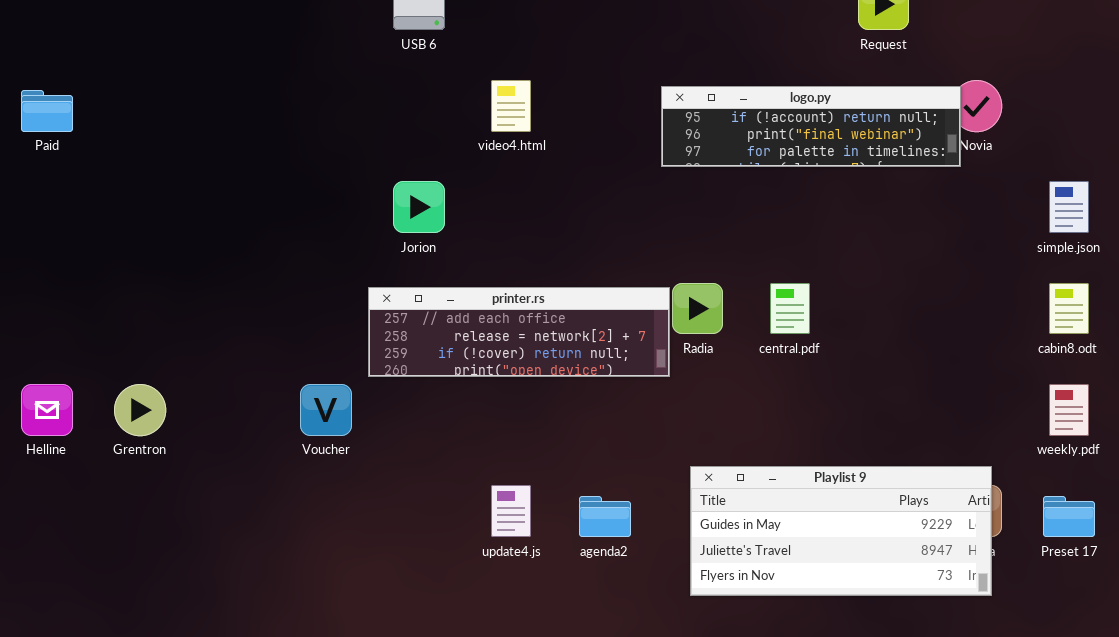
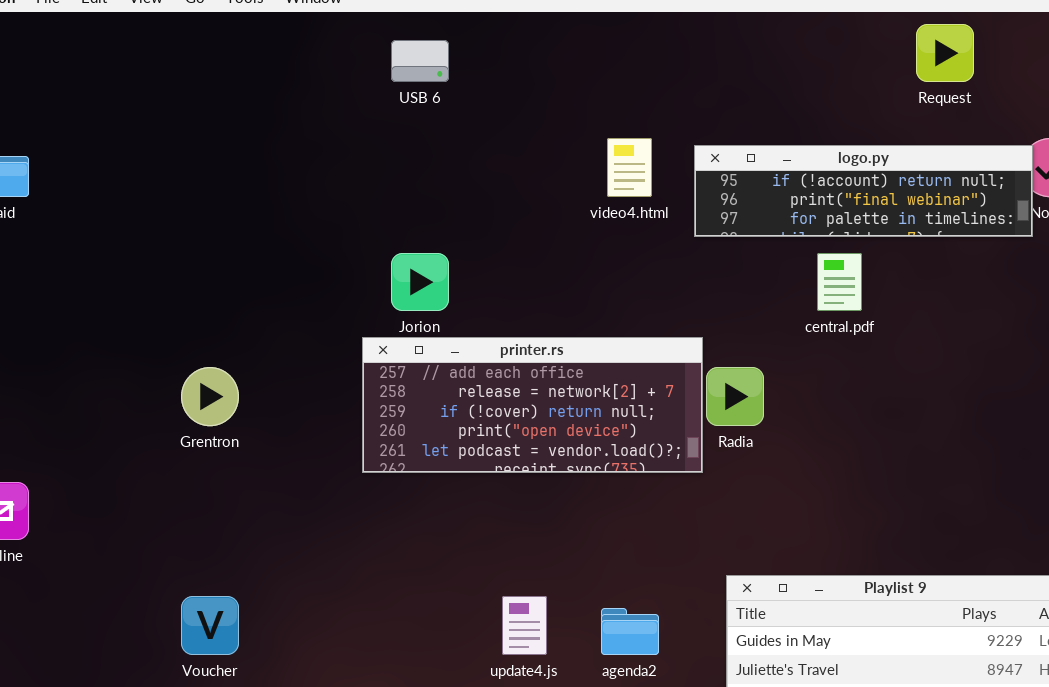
video4.html: [491,80,531,132] -> [607,138,652,197], moved
central.pdf: [770,283,810,334] -> [817,253,862,311], moved
printer.rs: [368,287,670,377] -> [362,337,703,473], resized
Grentron: [114,384,166,436] -> [181,367,239,426], moved
Voucher: [300,384,352,436] -> [181,596,239,655], moved

